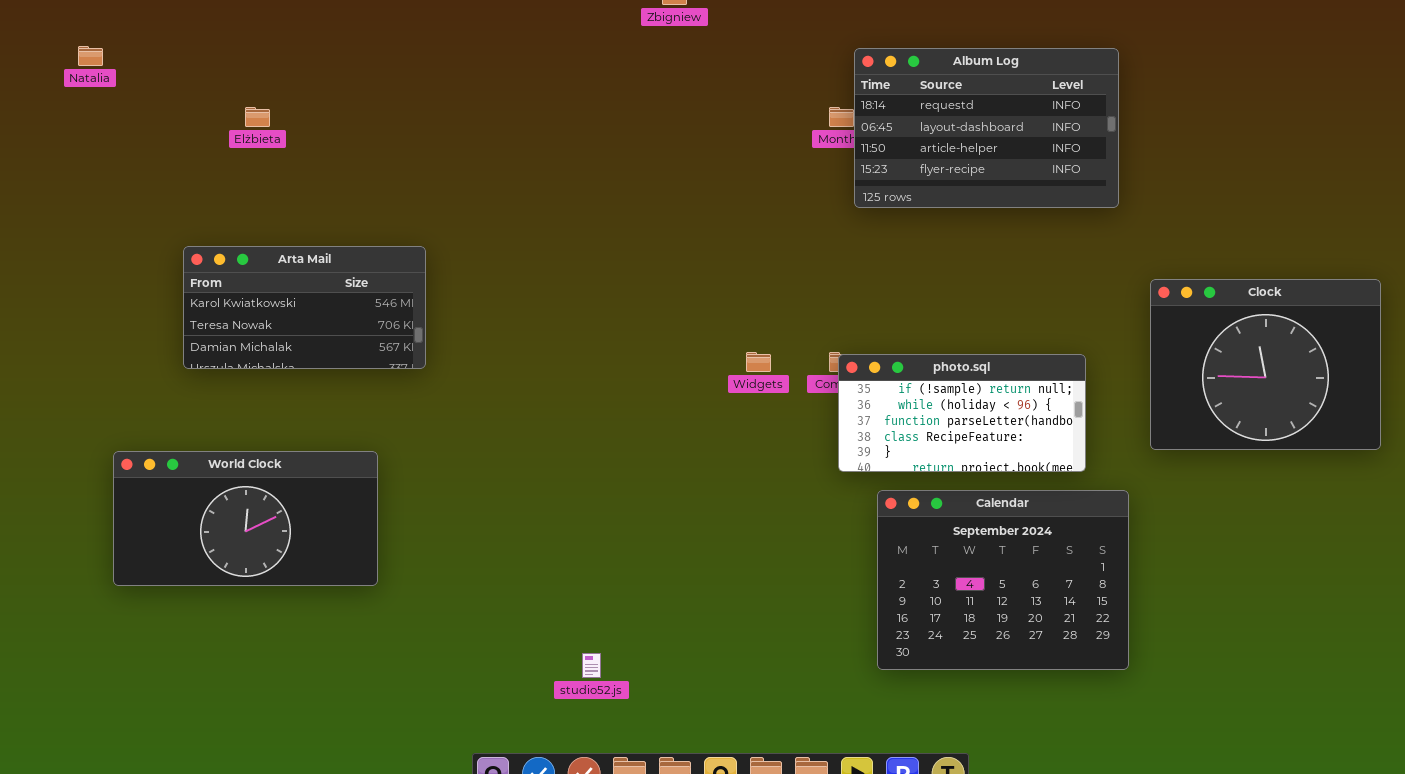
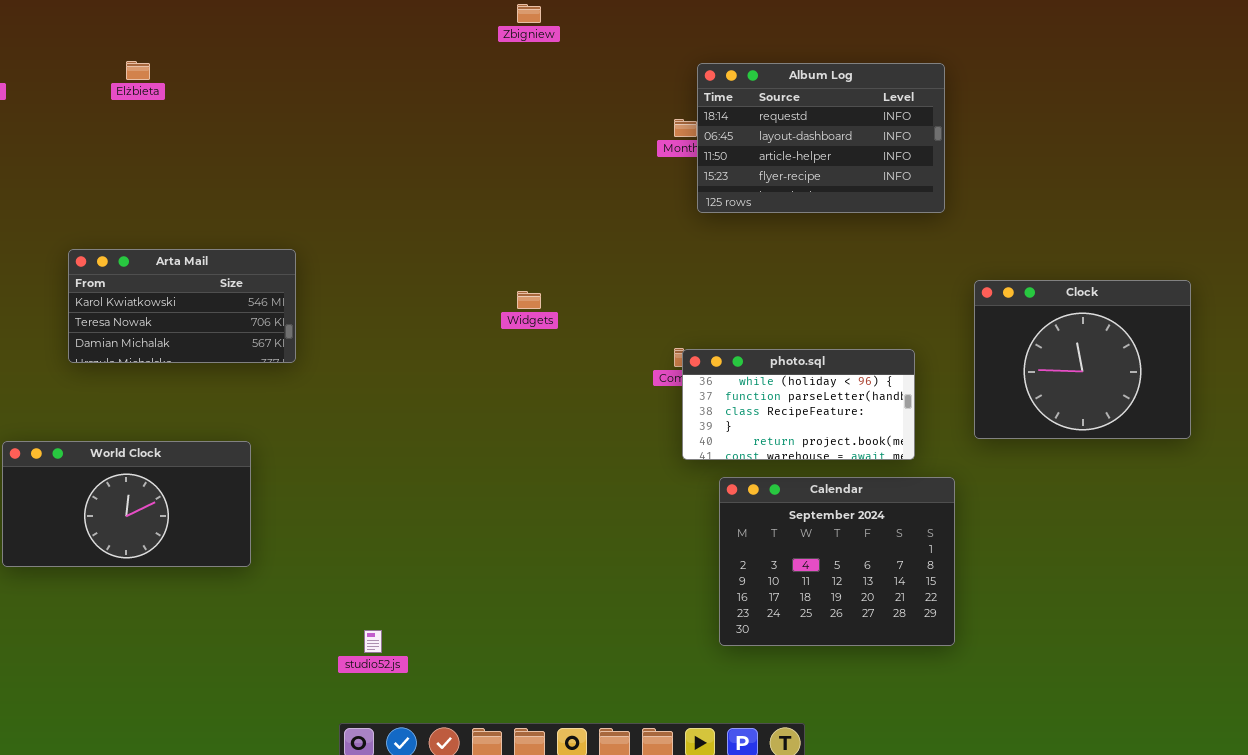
Elżbieta: [245,107,270,127] -> [126,61,150,80], moved
Widgets: [746,352,771,372] -> [517,291,541,309], moved
photo.sql: [838,354,1086,472] -> [682,349,915,460], scrolled down 1 row
studio52.js: [582,653,601,678] -> [364,630,382,653], moved

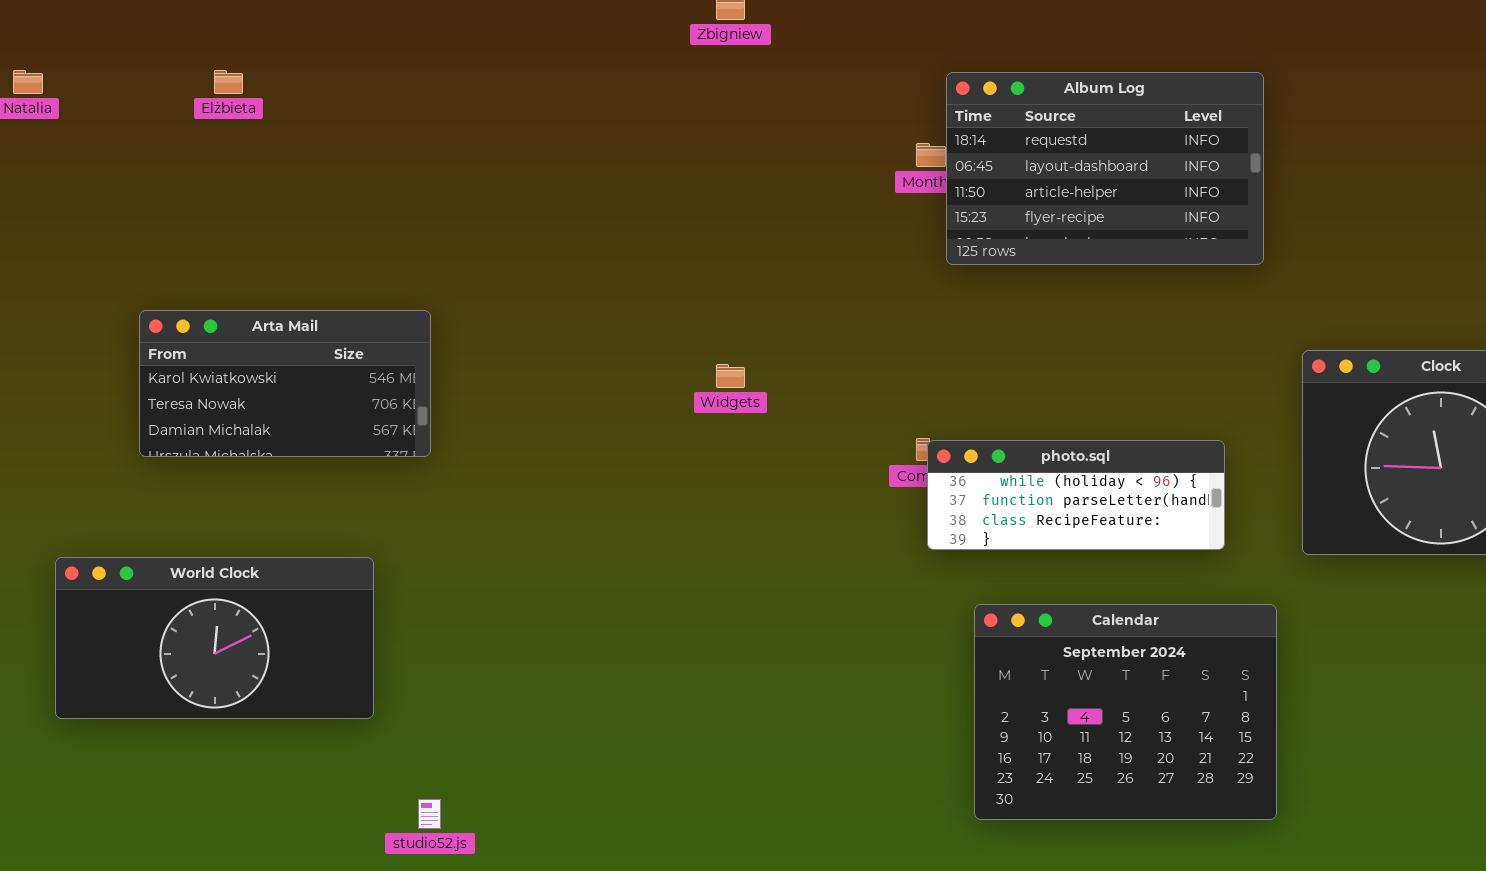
photo.sql: [682,349,915,460] -> [927,440,1225,550], resized
studio52.js: [364,630,382,653] -> [418,799,441,829], moved

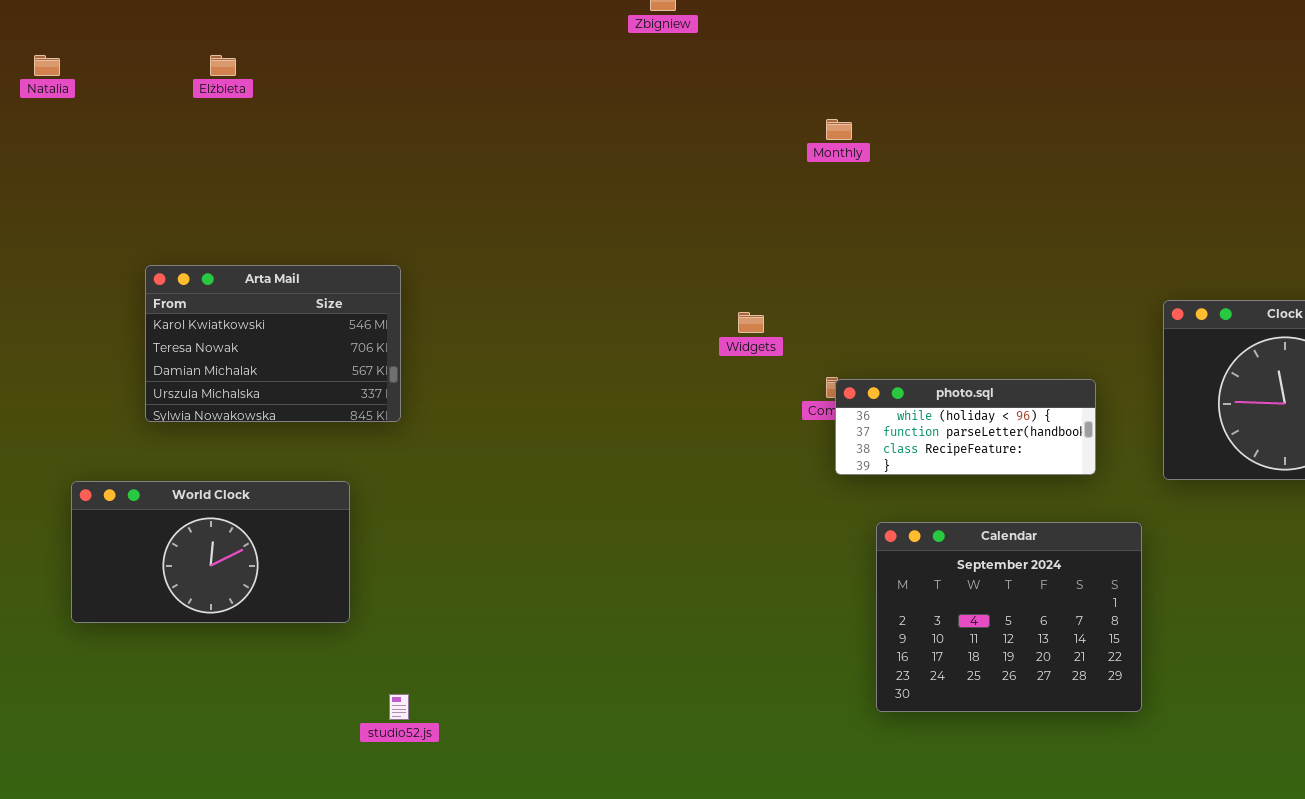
Album Log: [946,72,1264,265] -> none, closed
Arta Mail: [139,310,431,457] -> [145,265,401,422], resized
Widgets: [716,364,745,388] -> [738,312,764,333], moved

